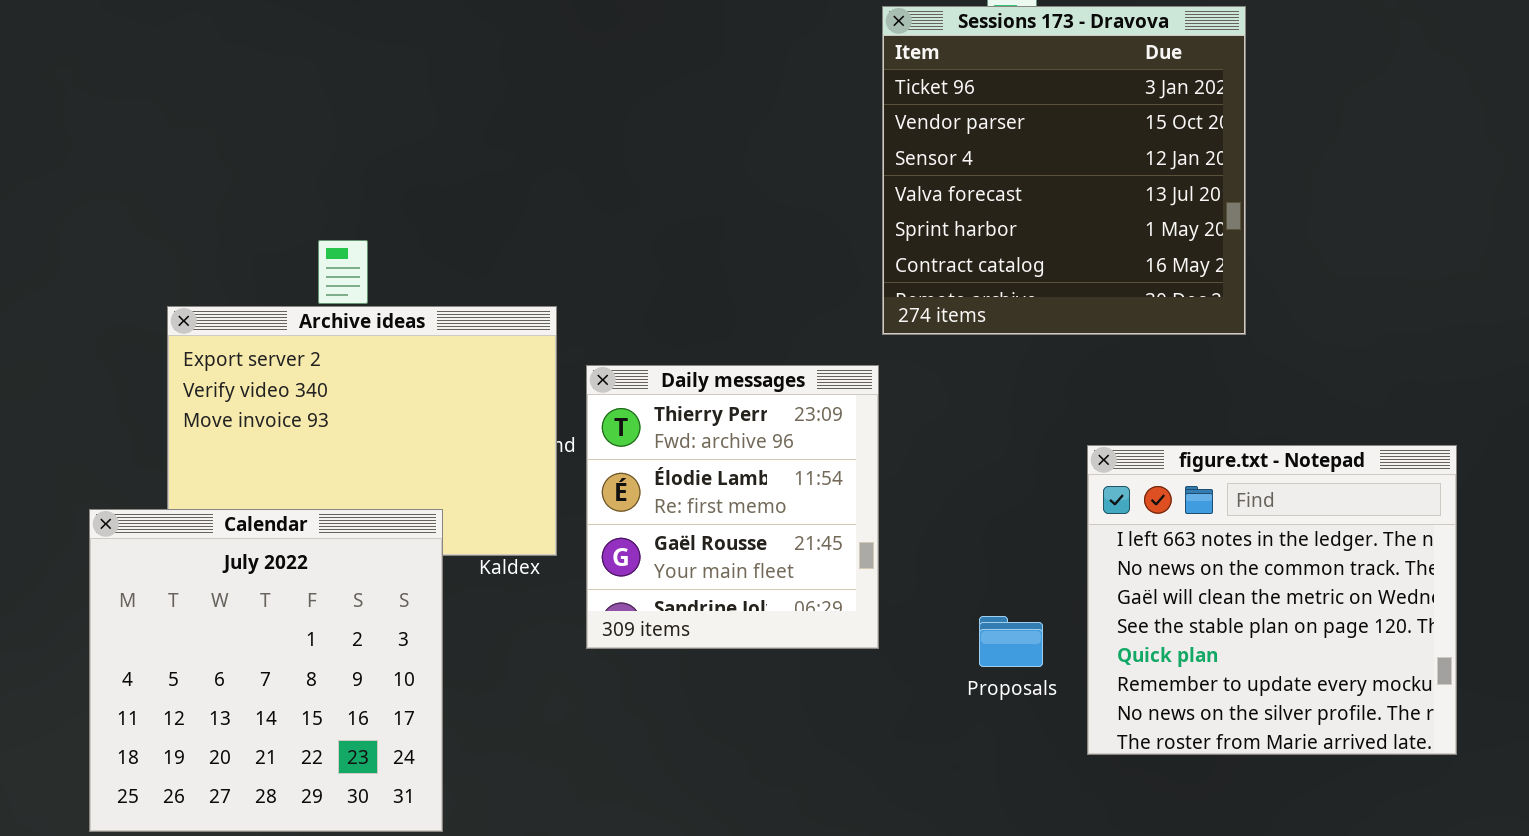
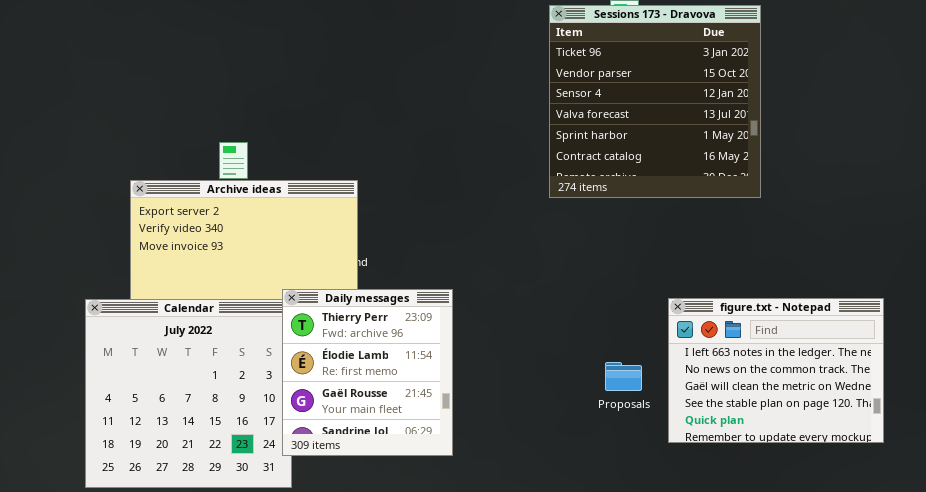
Daily messages: [586,365,879,649] -> [282,289,453,456], moved
figure.txt - Notepad: [1087,445,1457,755] -> [668,298,884,443], resized

